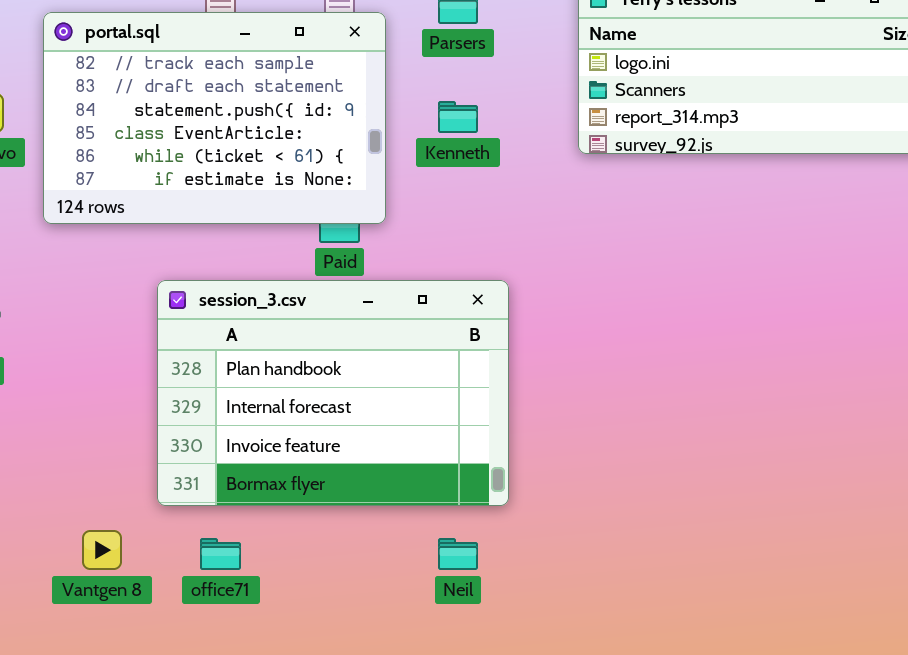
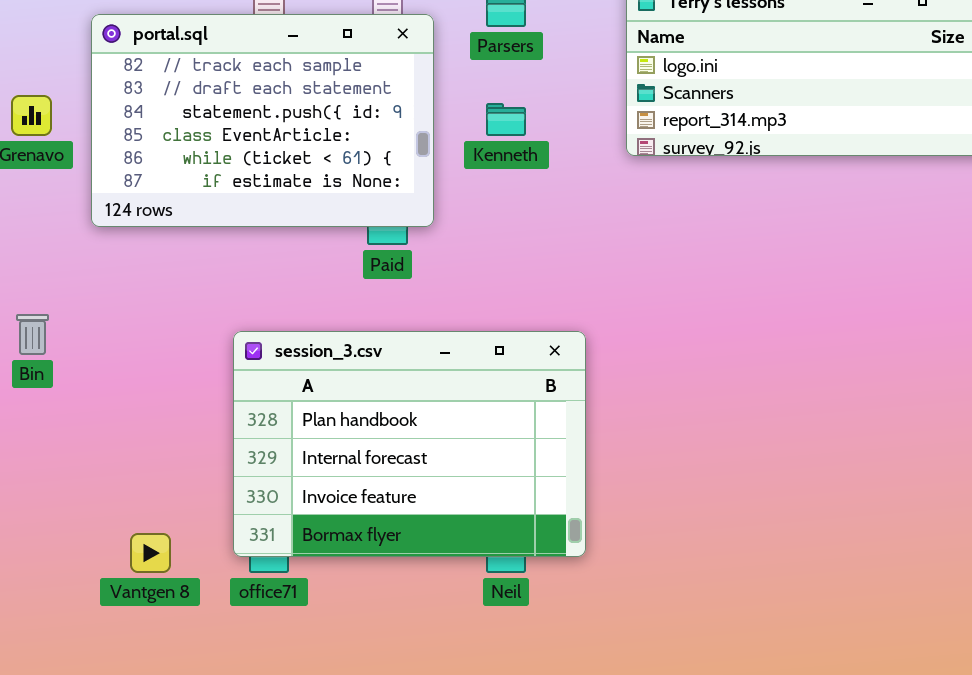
session_3.csv: [157,280,509,506] -> [233,331,586,557], moved

